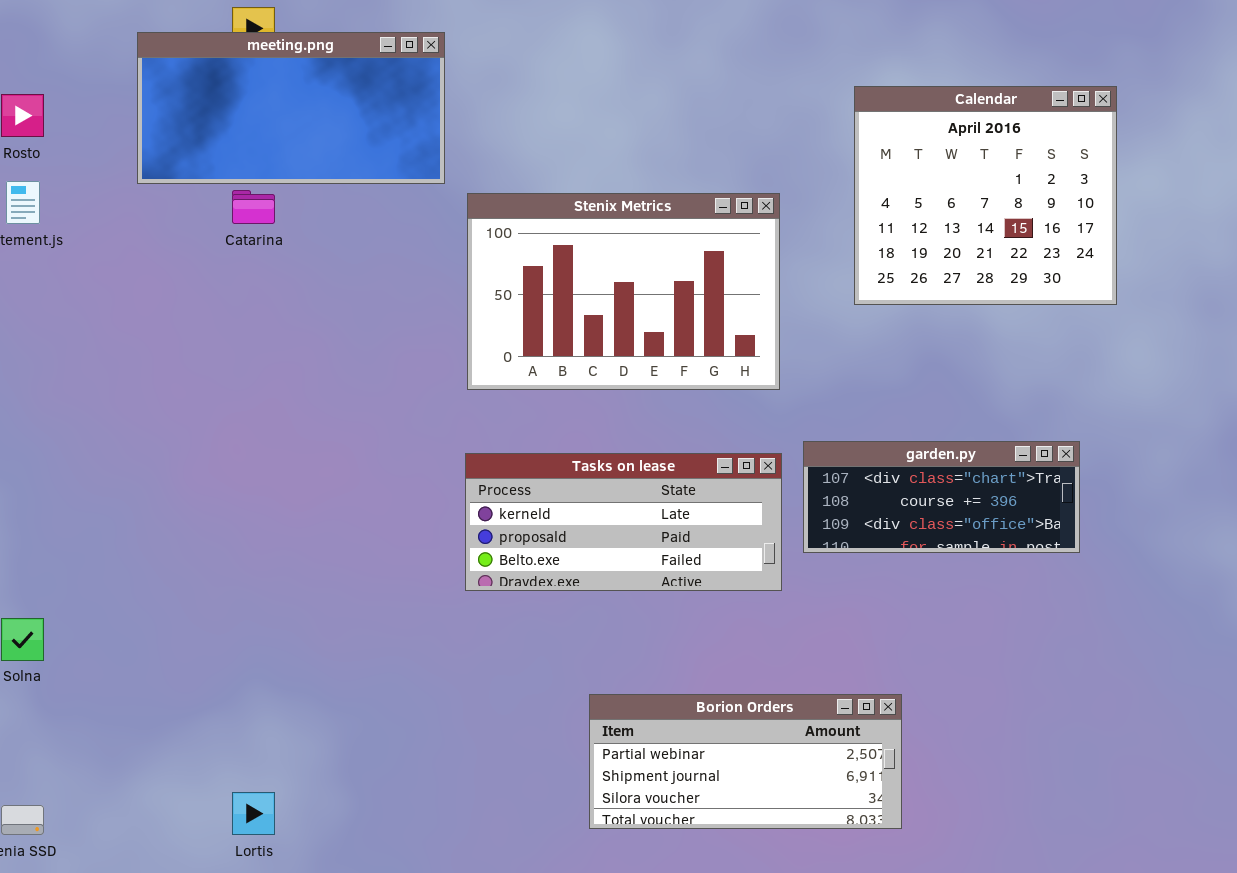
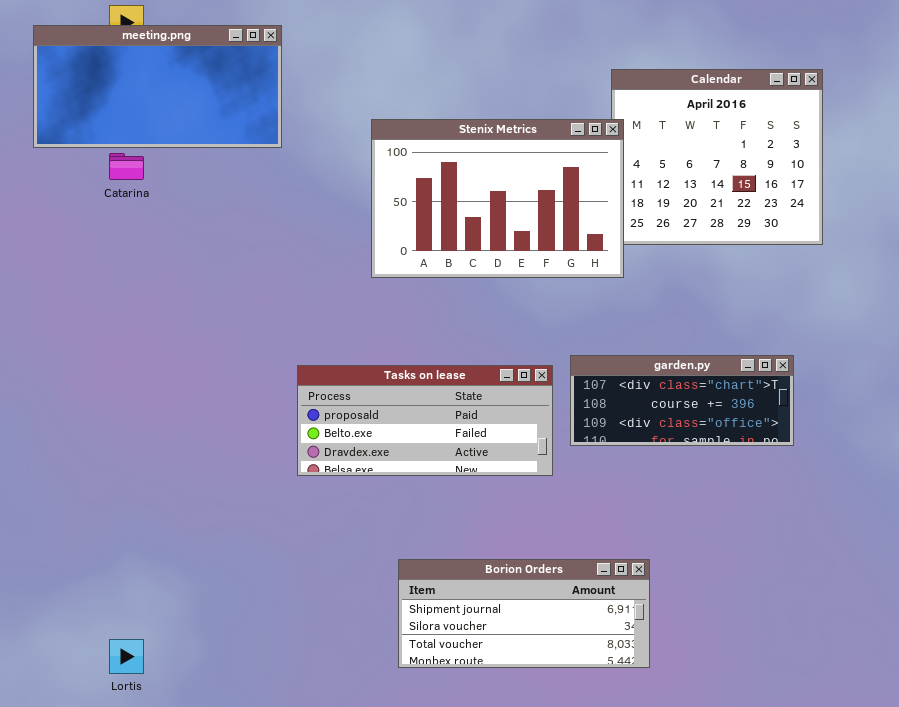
Stenix Metrics: [467,193,780,390] -> [371,119,624,278], moved
Tasks on lease: [465,453,782,591] -> [297,365,553,476], scrolled down 1 row
Borion Orders: [589,694,902,829] -> [398,559,650,668], scrolled down 1 row

